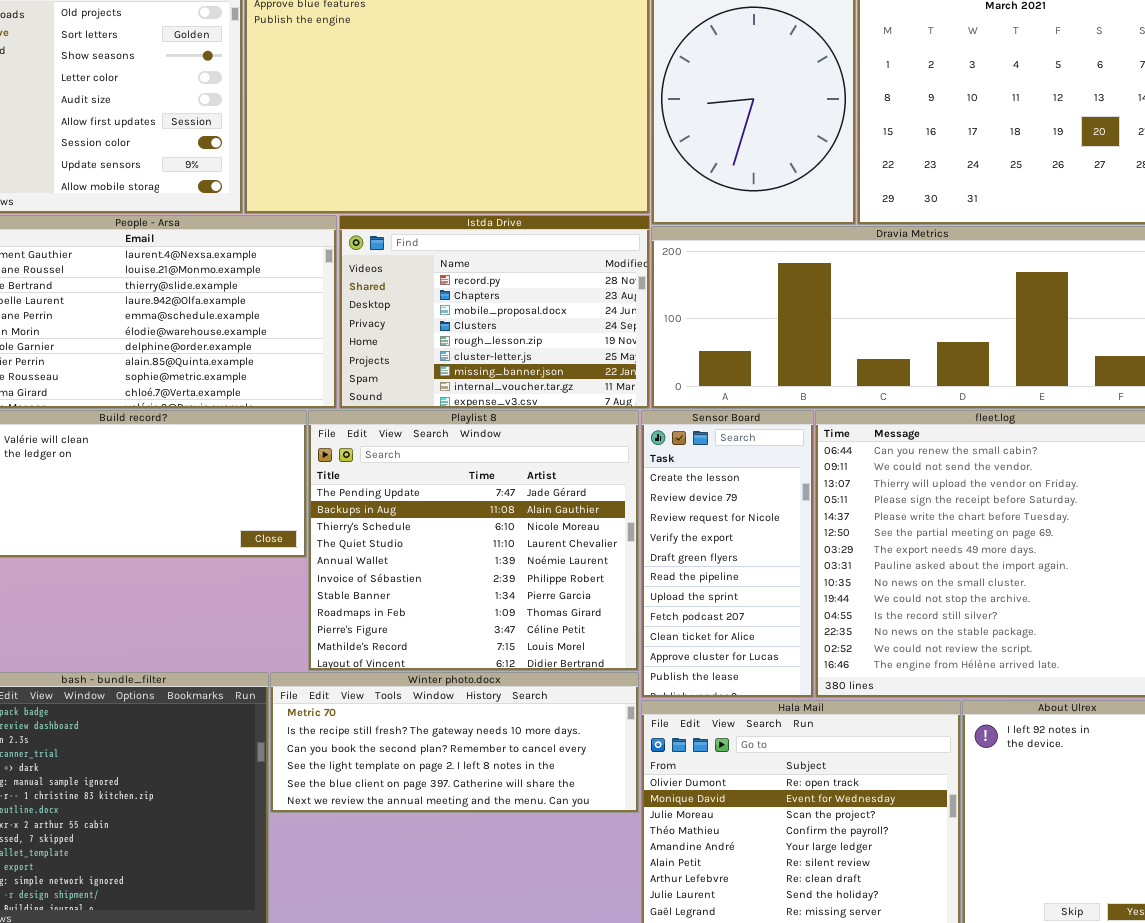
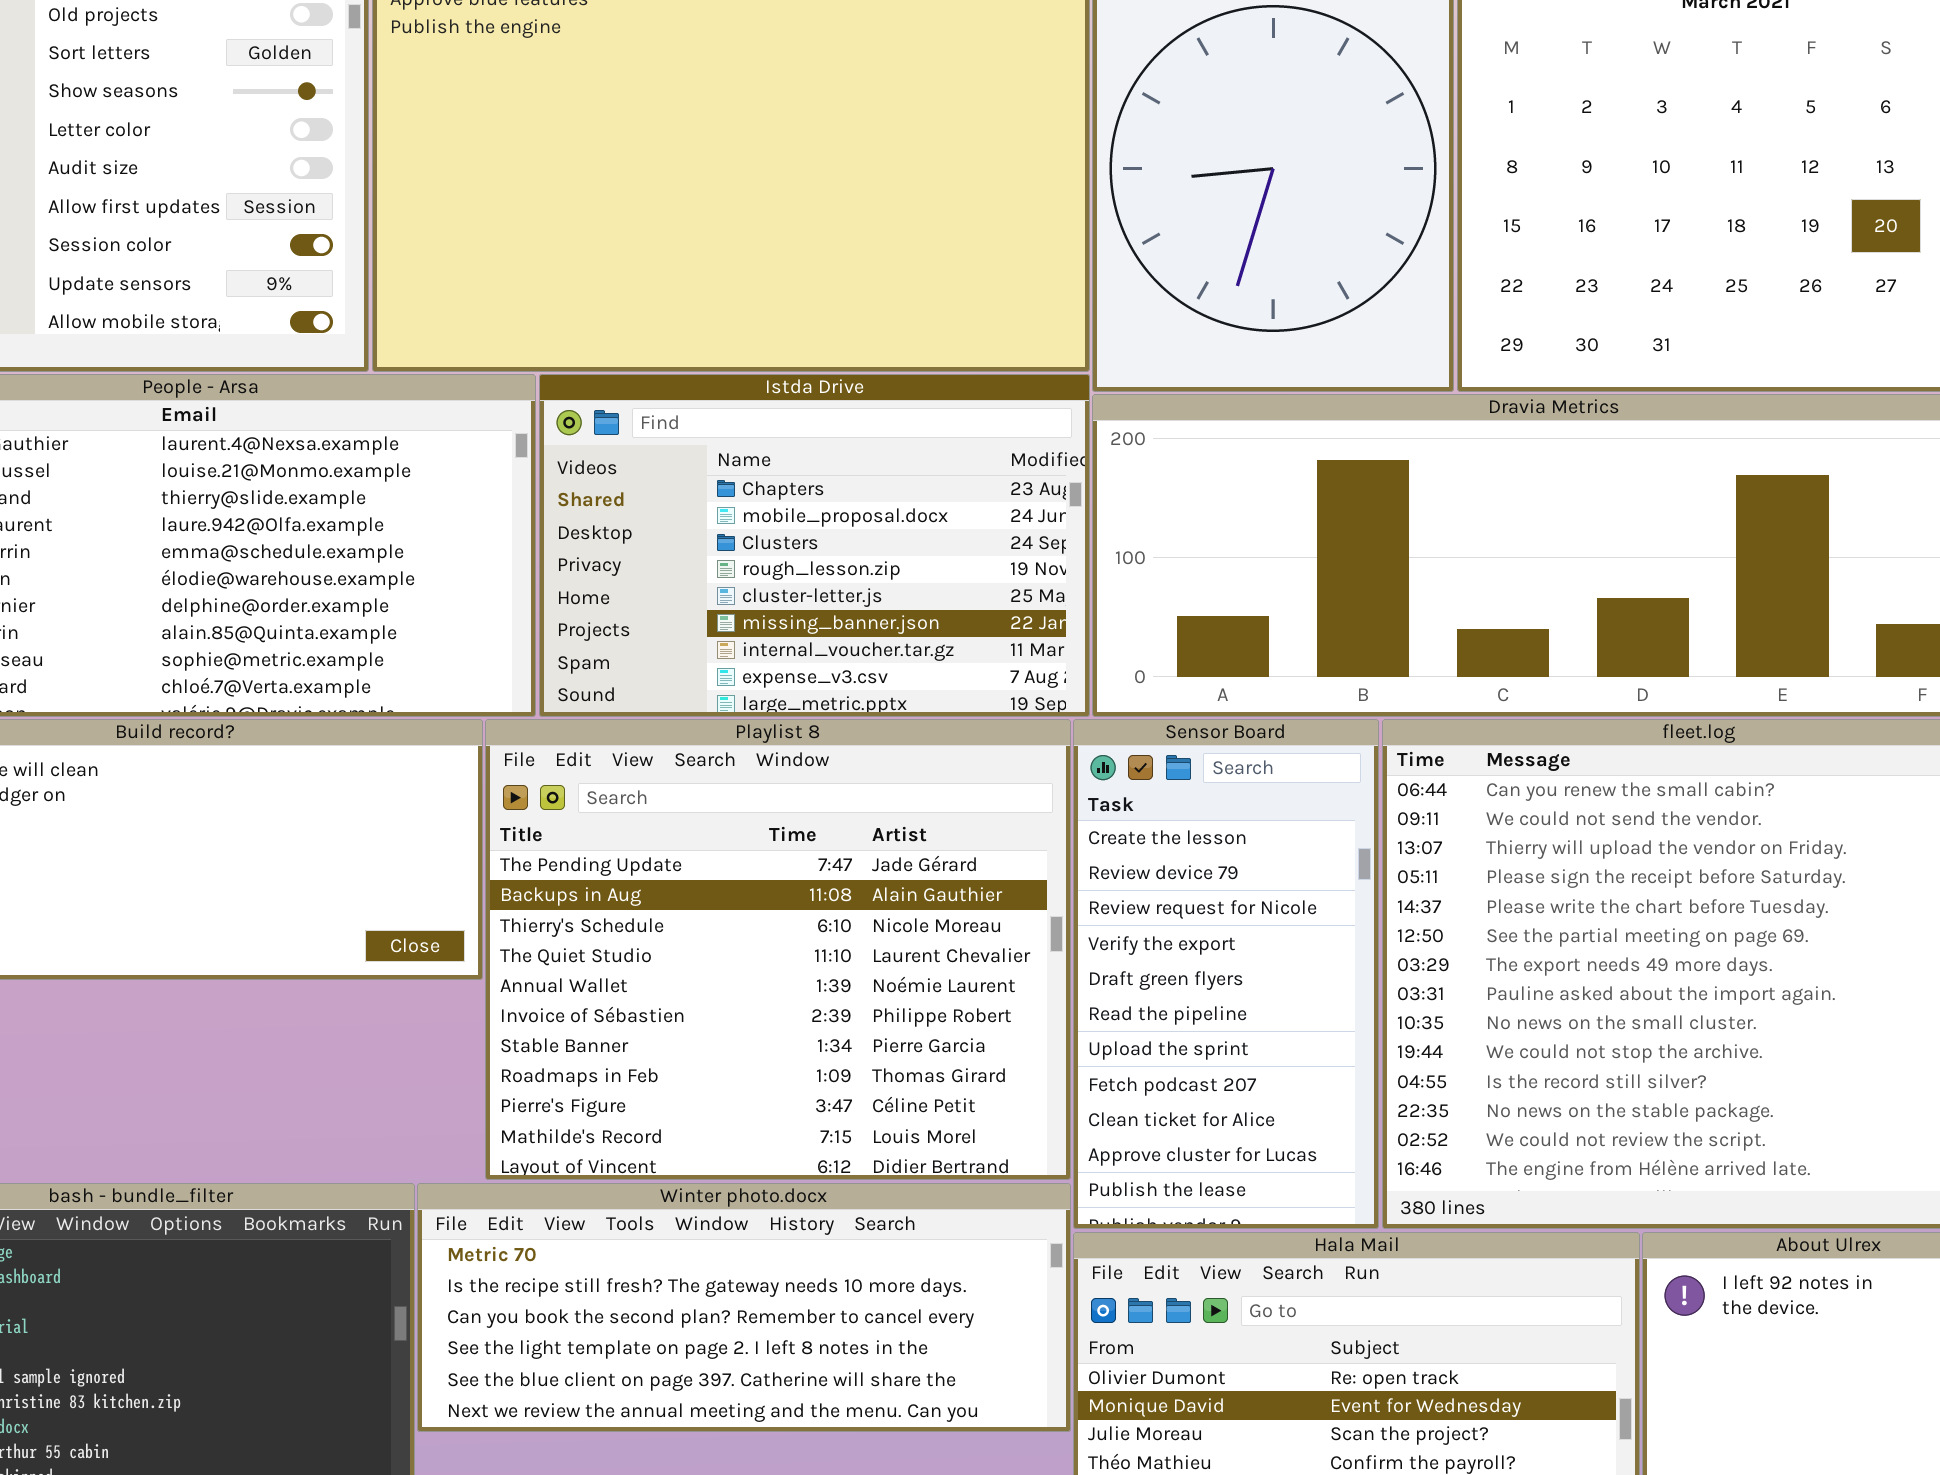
Istda Drive: [339,215,650,409] -> [539,374,1090,717], scrolled down 1 row

